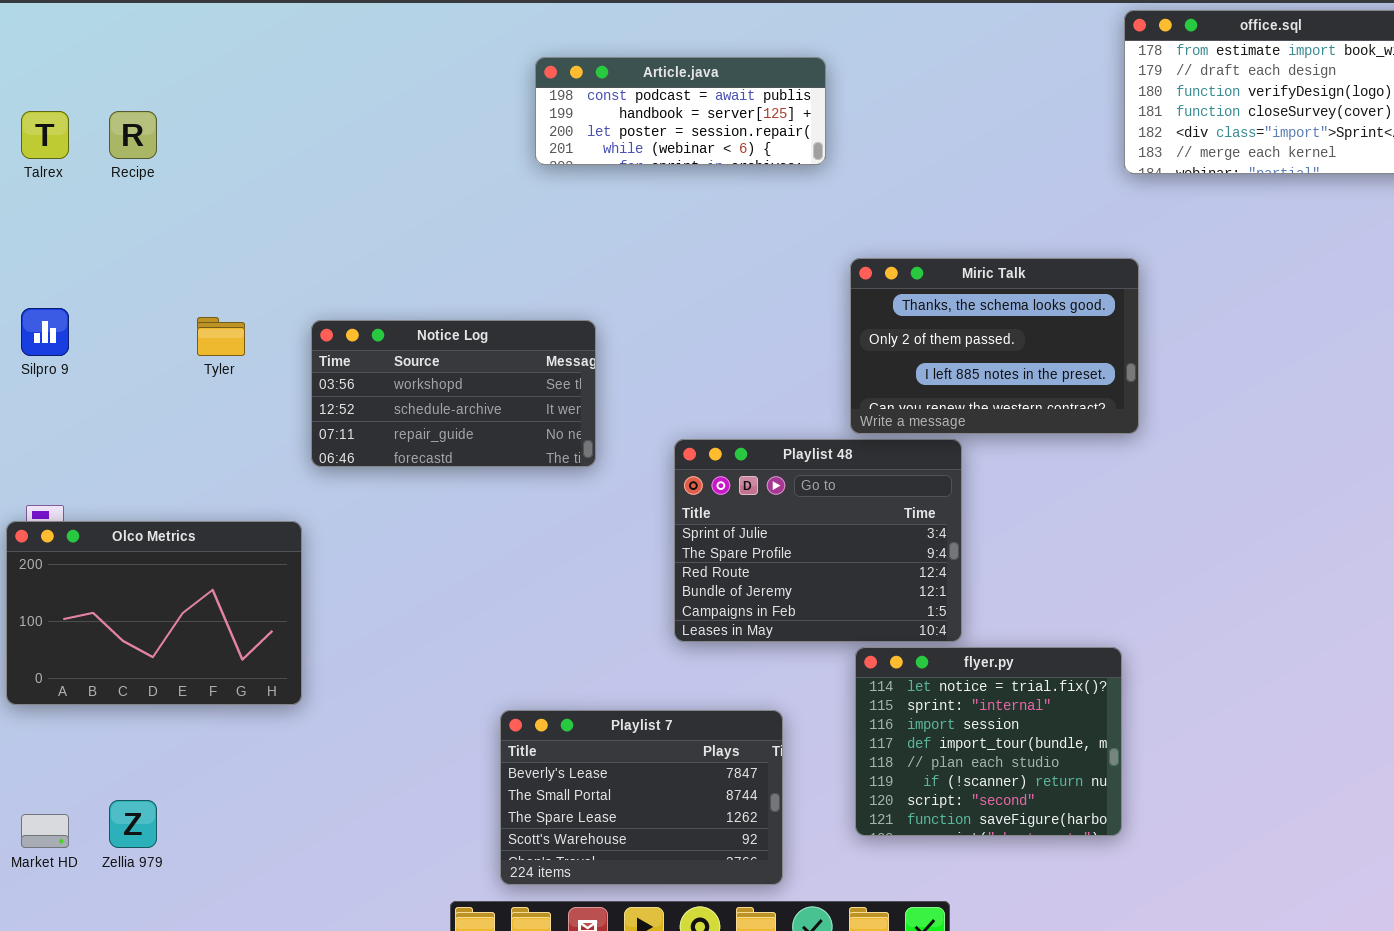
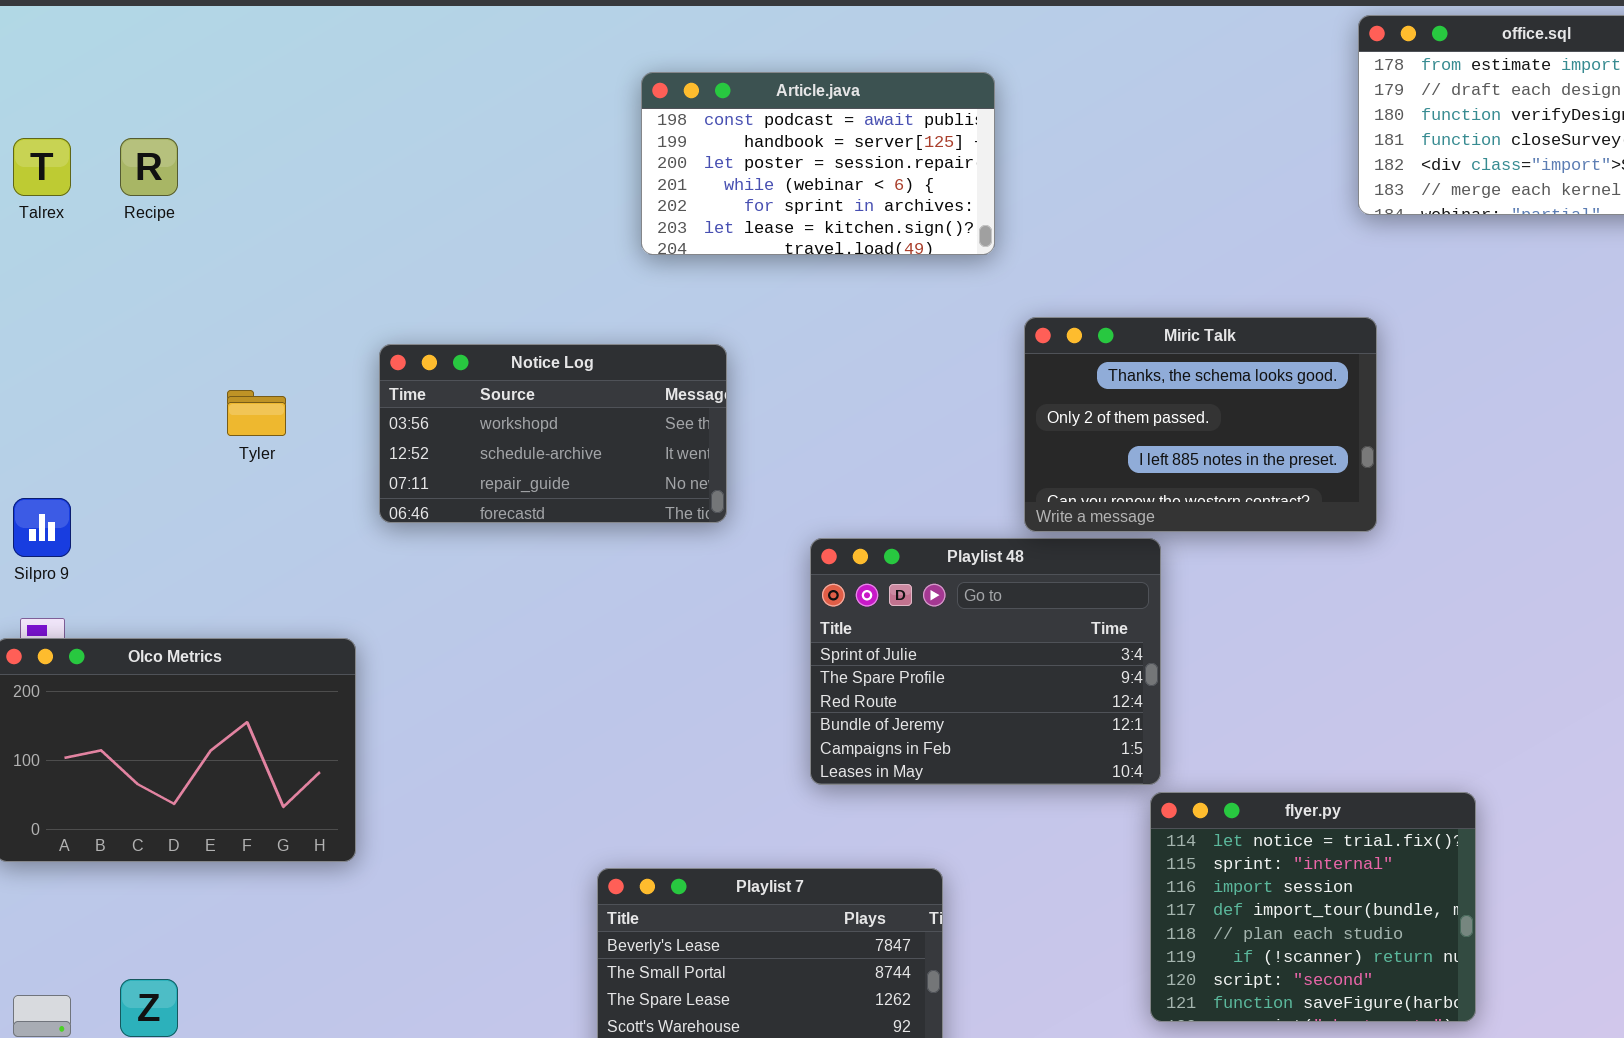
Article.java: [535,57,826,165] -> [641,72,995,255], resized
Silpro 9: [21,308,69,356] -> [13,498,71,557], moved
Notice Log: [311,320,596,467] -> [379,344,727,523], moved
flyer.py: [855,647,1122,836] -> [1150,792,1476,1022], moved

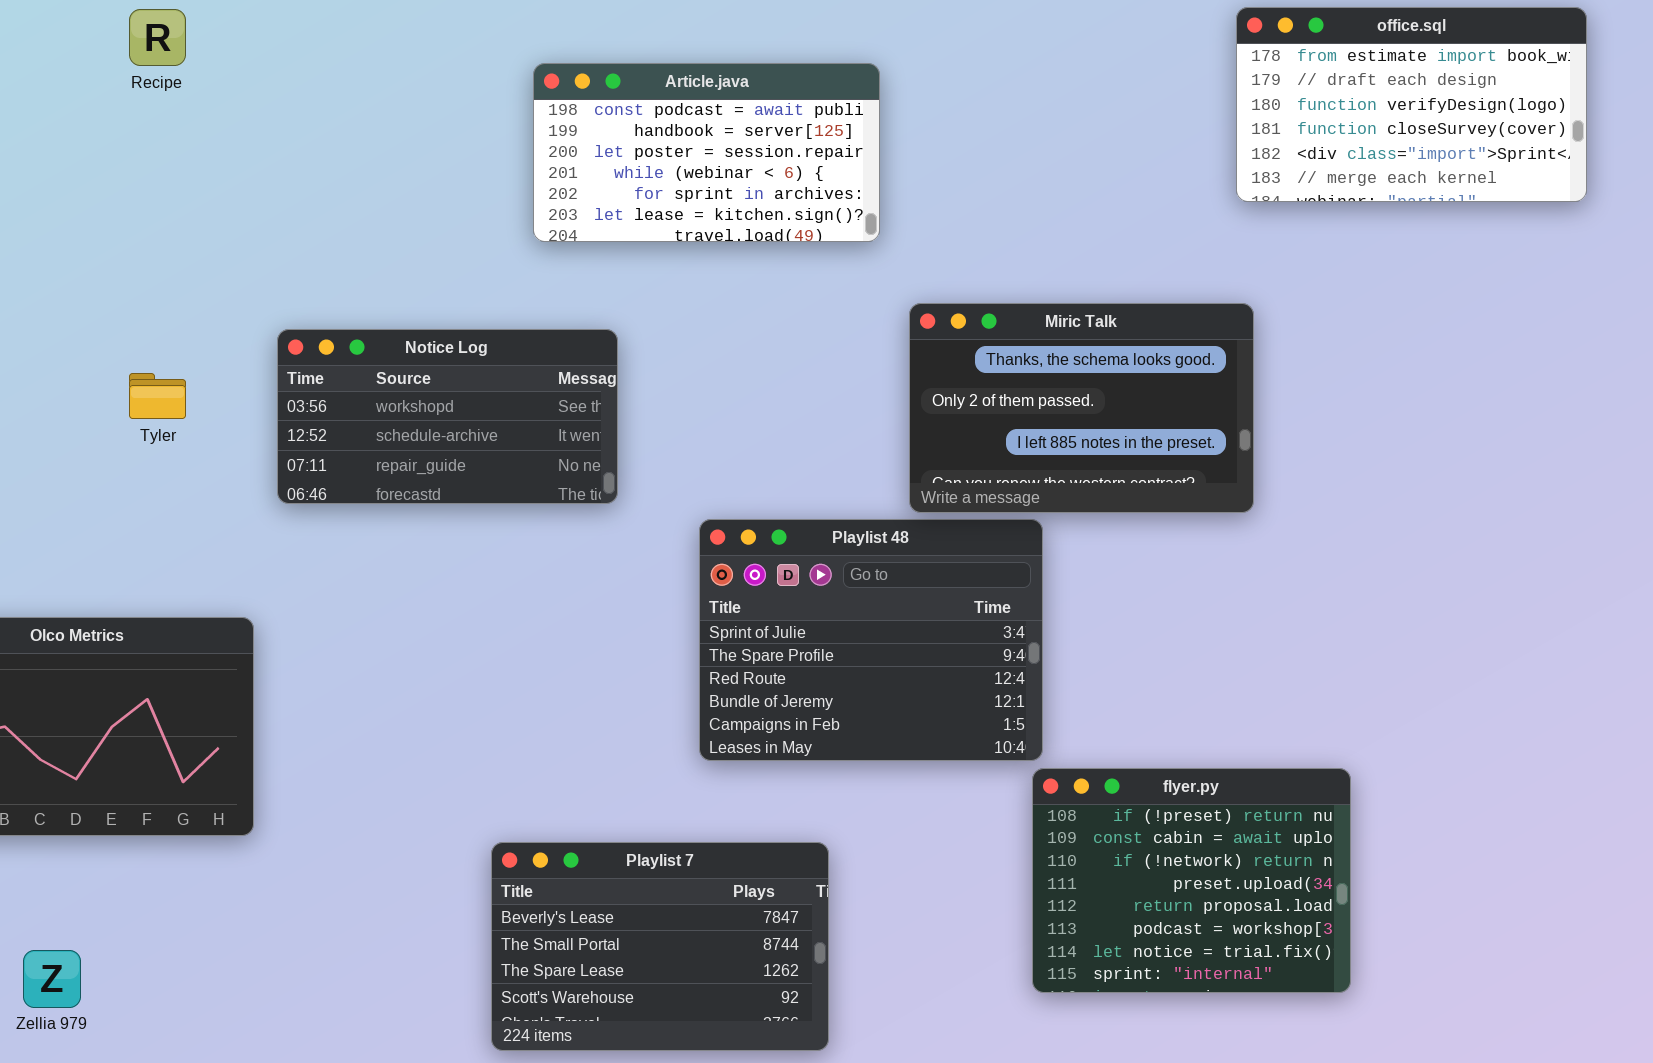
Recipe: [120,138,178,196] -> [129,9,186,66], moved
flyer.py: [1150,792,1476,1022] -> [1032,768,1351,993], scrolled up 6 rows

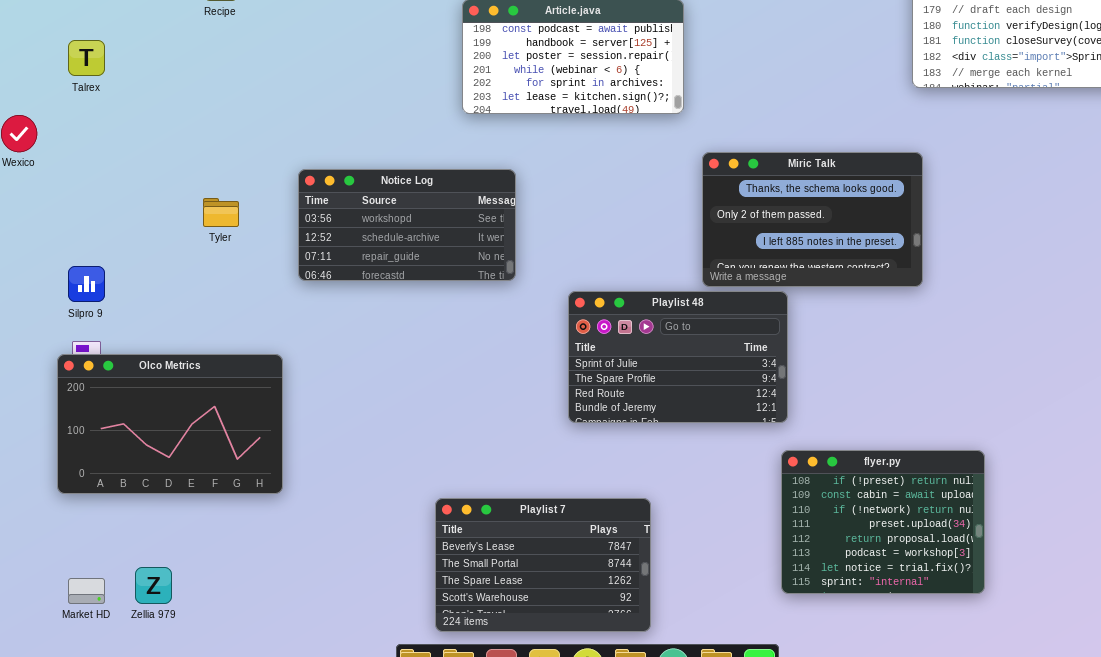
Playlist 48: [699,519,1043,761] -> [568,291,788,423], resized

